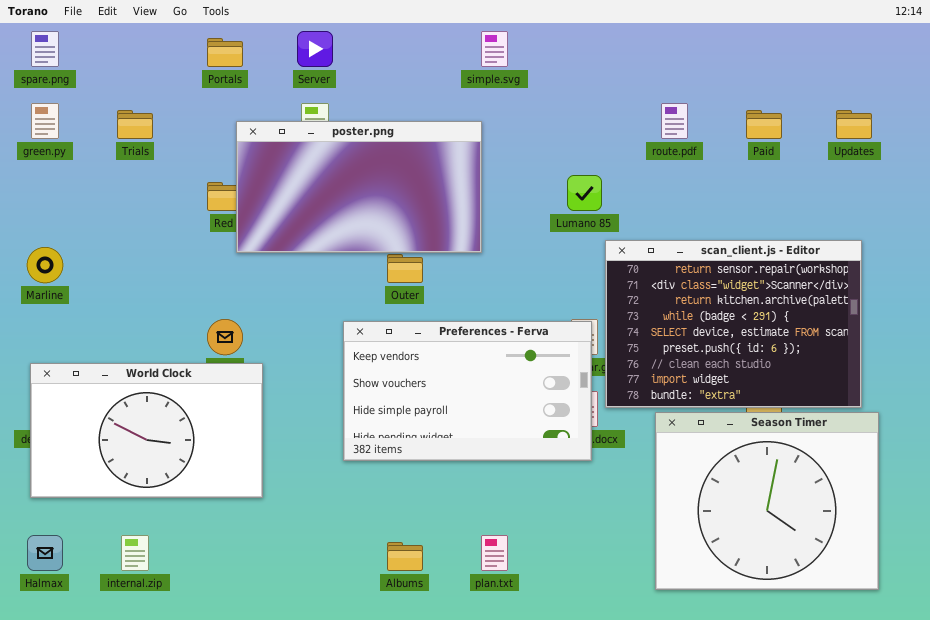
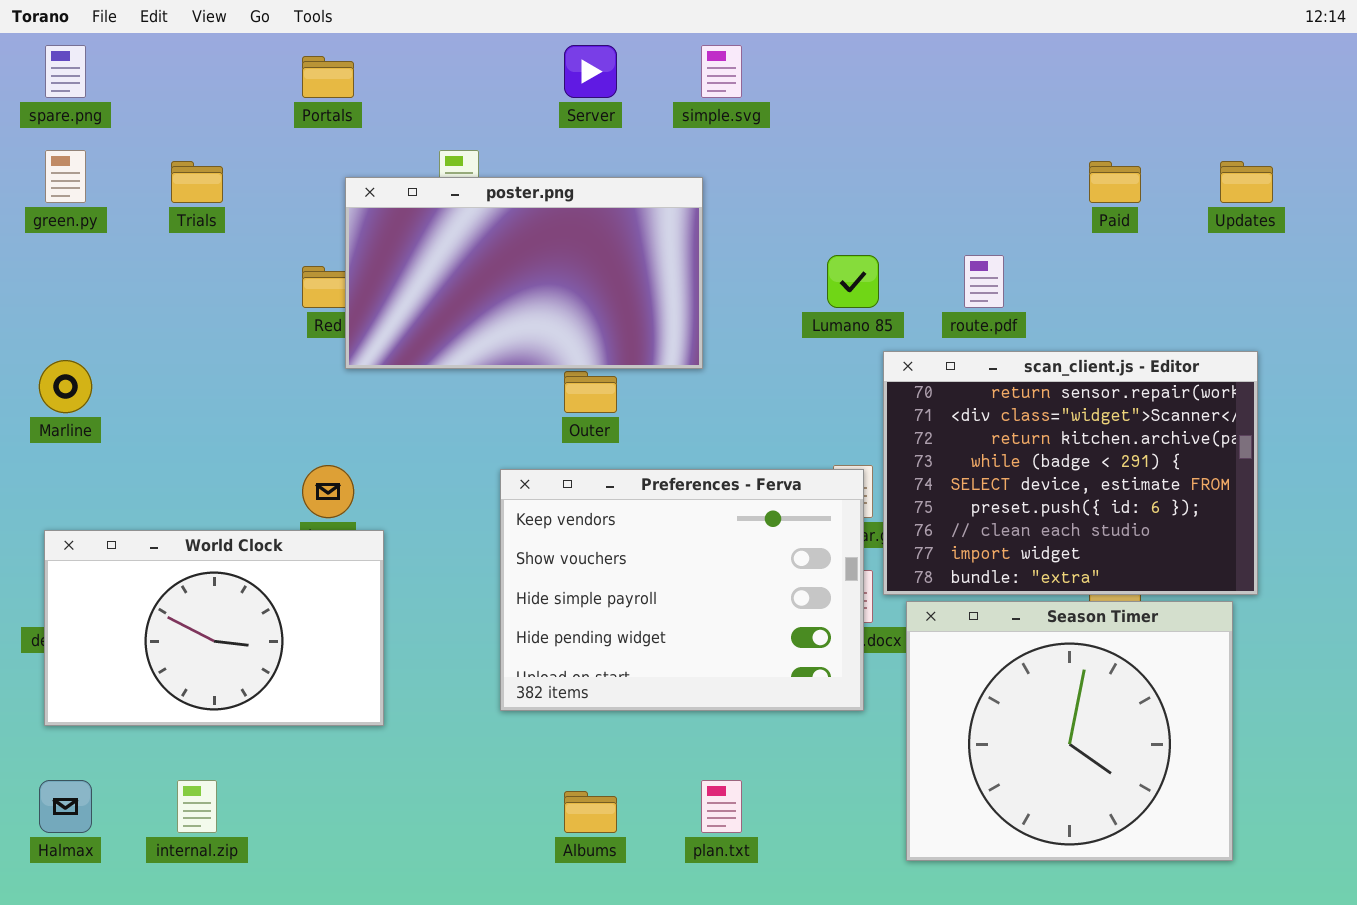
Server: [297,31,333,67] -> [564,45,617,98], moved
route.pdf: [661,103,688,139] -> [964,255,1004,308], moved
Preferences - Ferva: [343,321,592,461] -> [500,469,864,711], resized
Season Timer: [655,412,879,590] -> [906,601,1233,861], moved

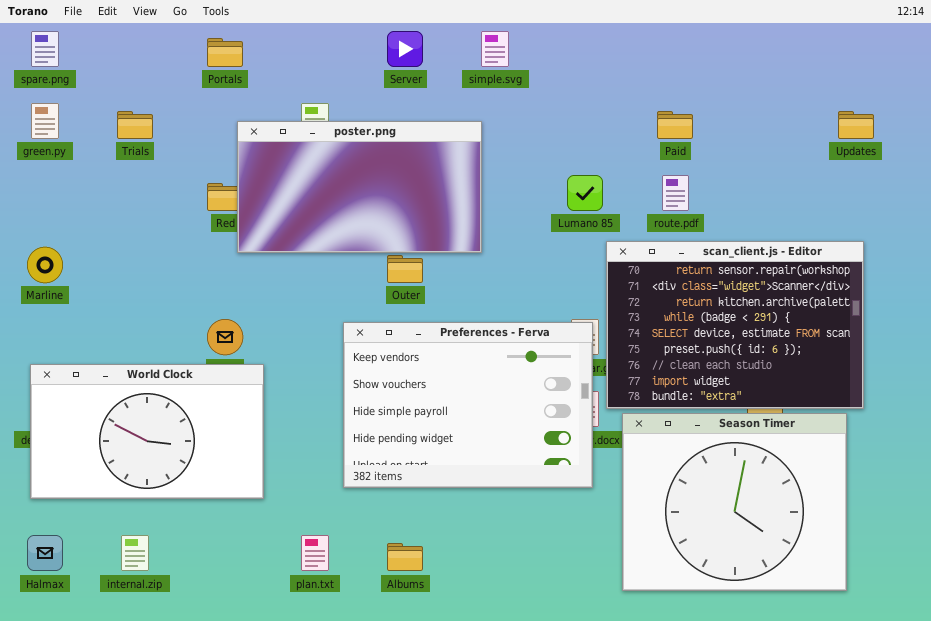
Paid: [1089,161,1141,203] -> [657,111,693,139], moved
plan.txt: [701,780,742,833] -> [301,535,329,571], moved

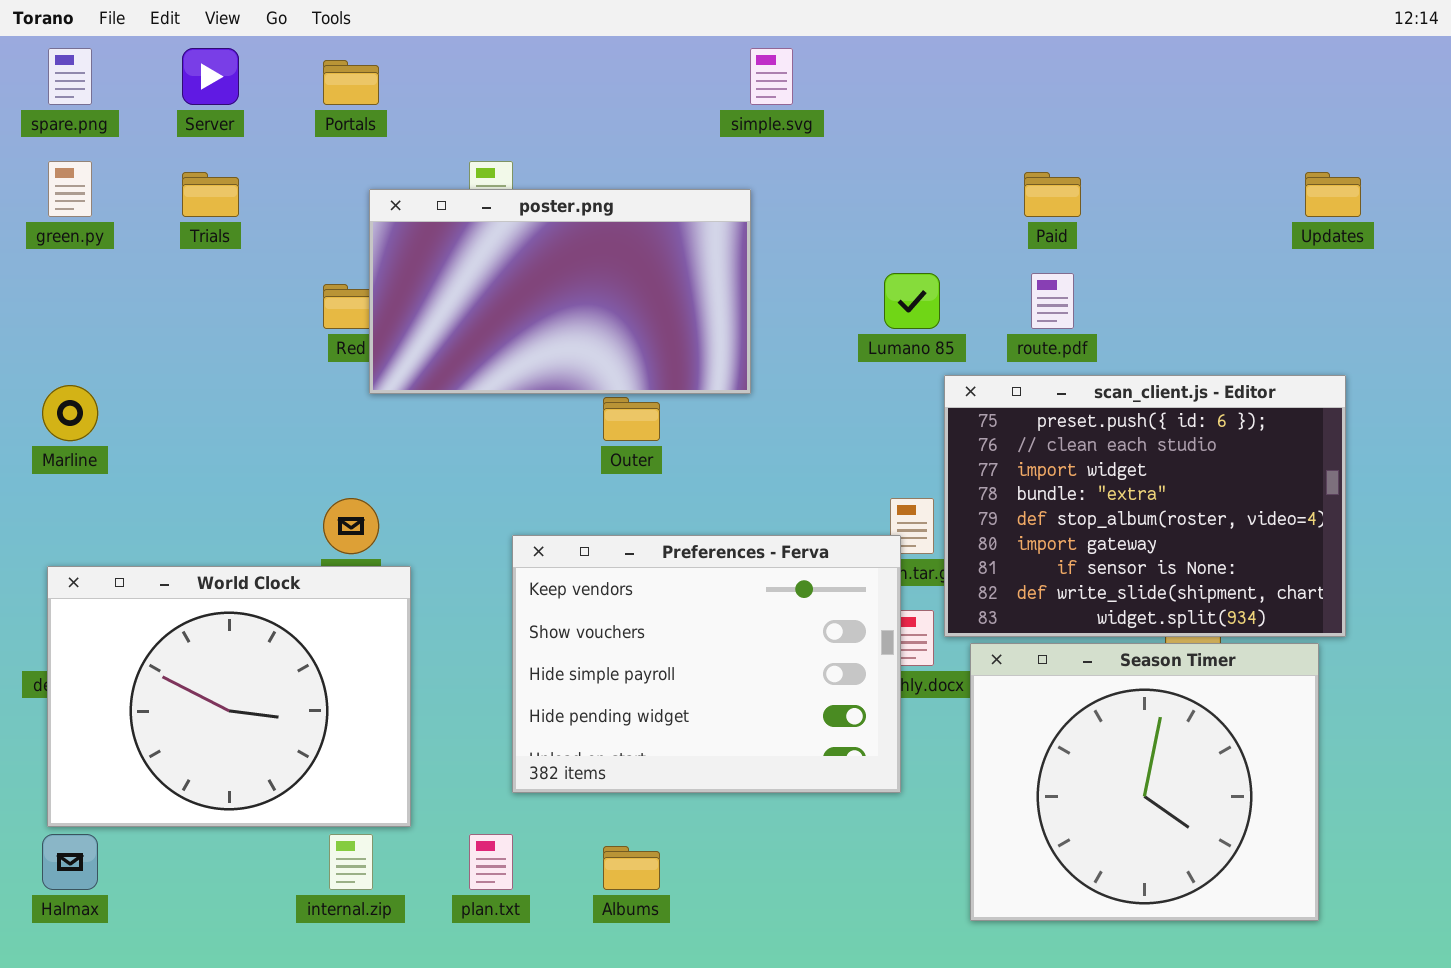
Server: [387,31,423,67] -> [182,48,239,105], moved
scan_client.js - Editor: [606,241,864,409] -> [944,375,1346,637], scrolled down 5 rows
Preferences - Ferva: [343,322,593,488] -> [512,535,901,793], moved
World Clock: [30,364,264,499] -> [47,566,411,827], resized
internal.zip: [121,535,149,571] -> [329,834,373,890], moved

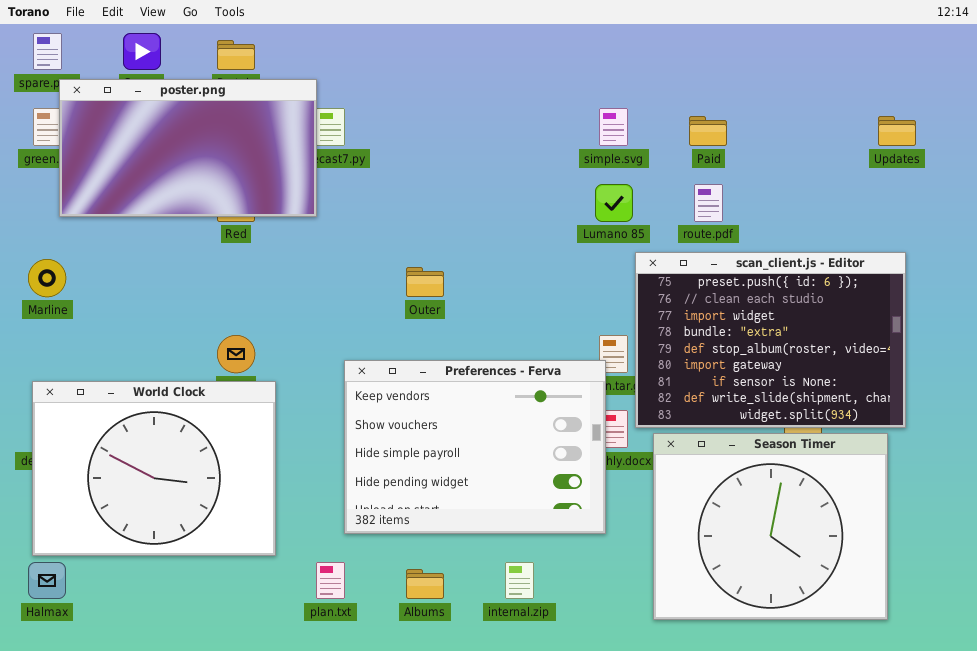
simple.svg: [750,48,793,105] -> [599,108,628,146], moved
poster.png: [369,189,751,394] -> [59,79,317,217], moved
internal.zip: [329,834,373,890] -> [505,562,534,599], moved

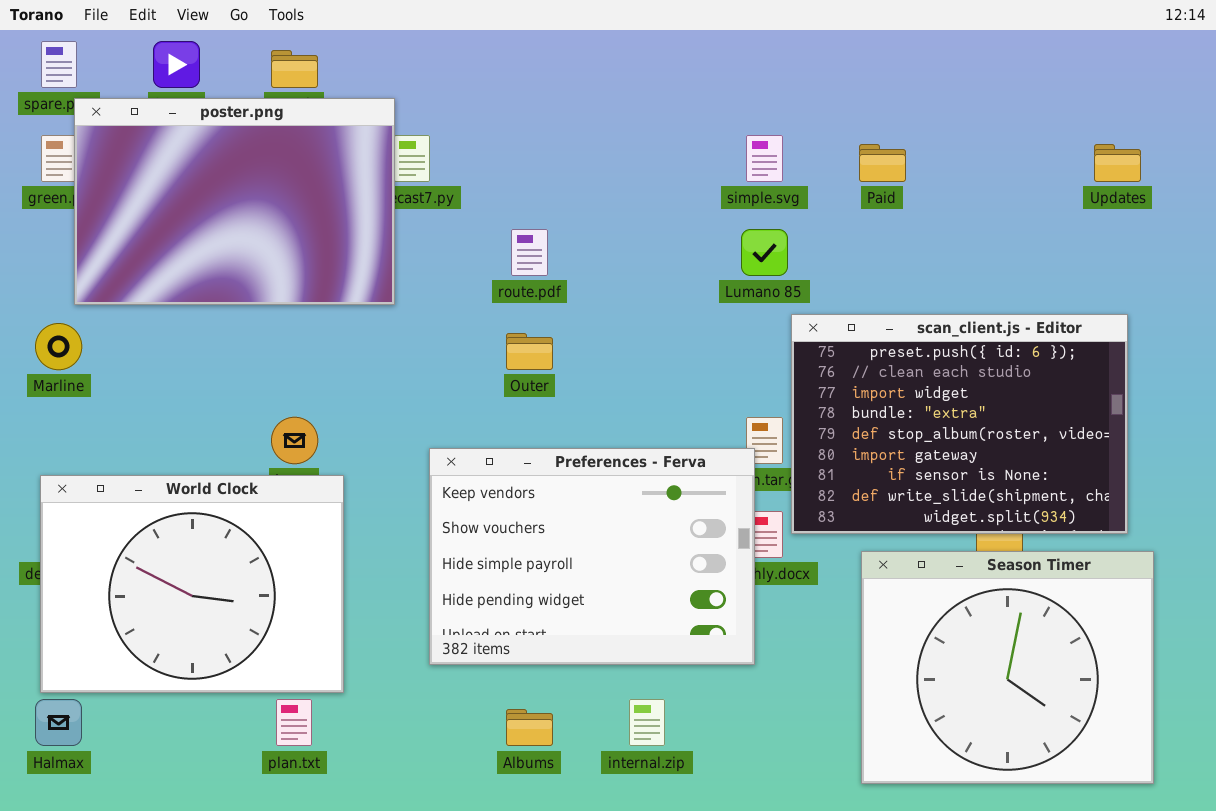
poster.png: [59,79,317,217] -> [74,98,395,305], resized
route.pdf: [694,184,723,222] -> [511,229,548,276], moved
Season Timer: [653,433,888,620] -> [861,551,1154,784], moved
plan.txt: [316,562,345,599] -> [276,699,312,746], moved

